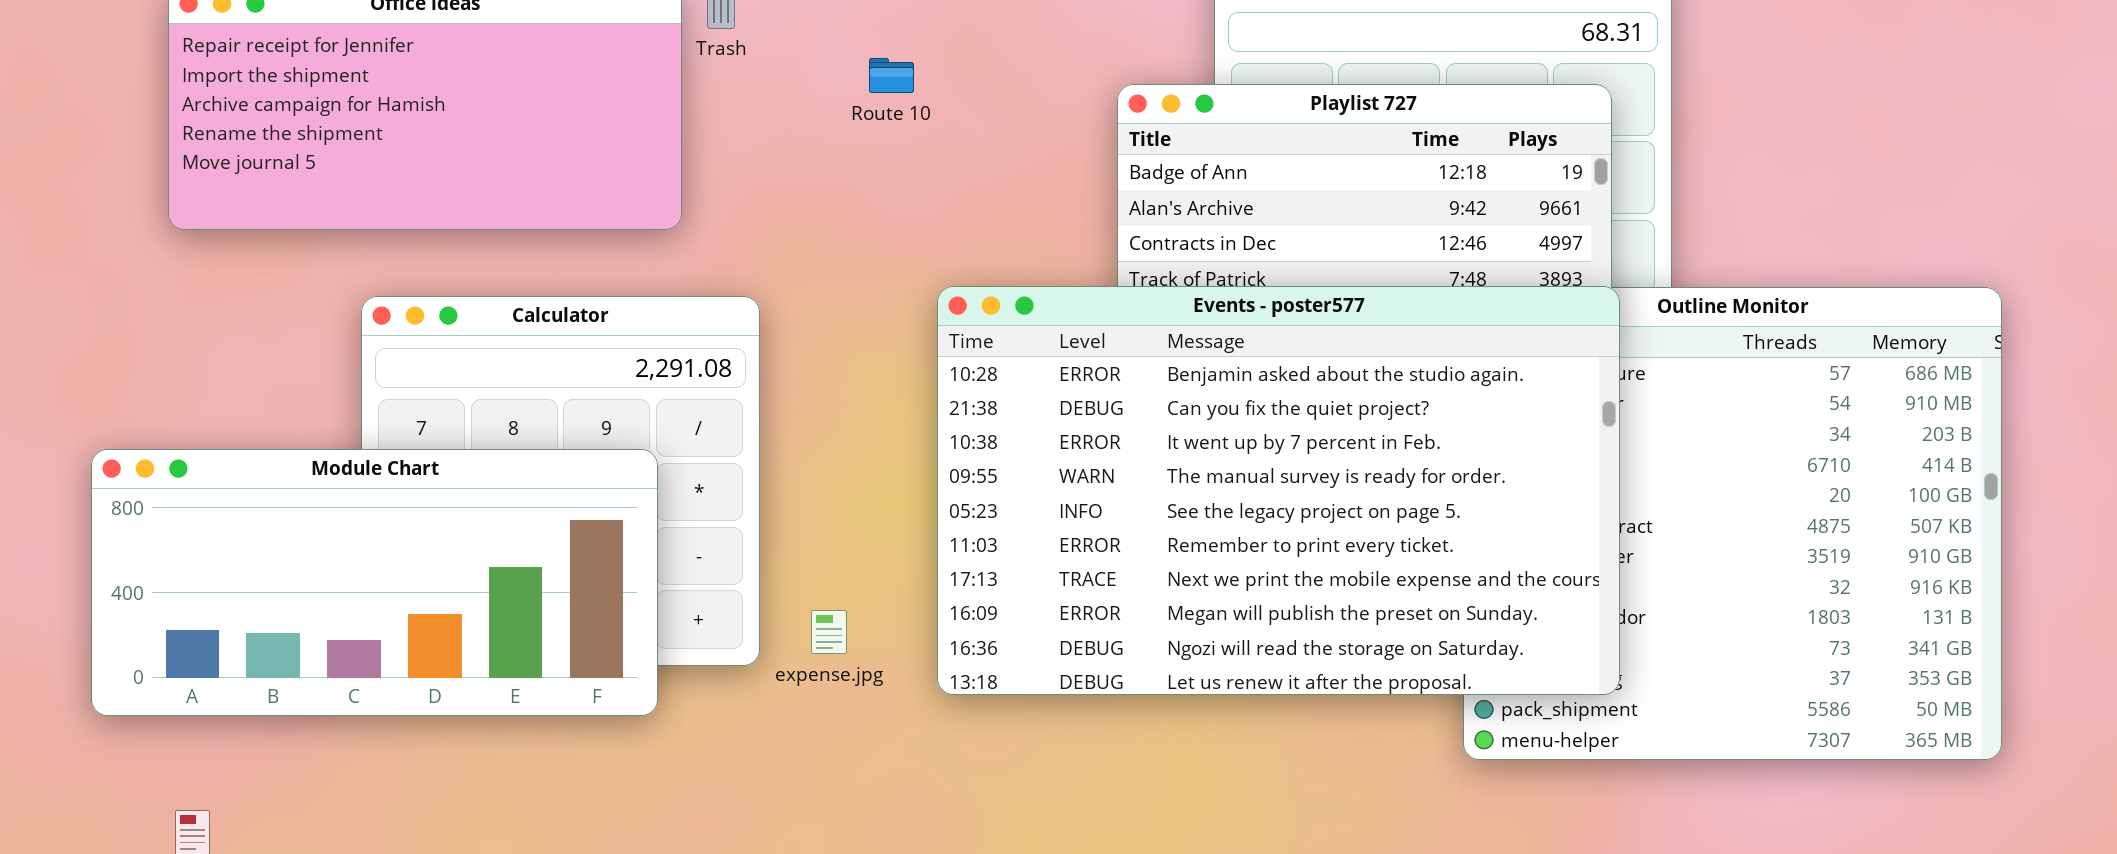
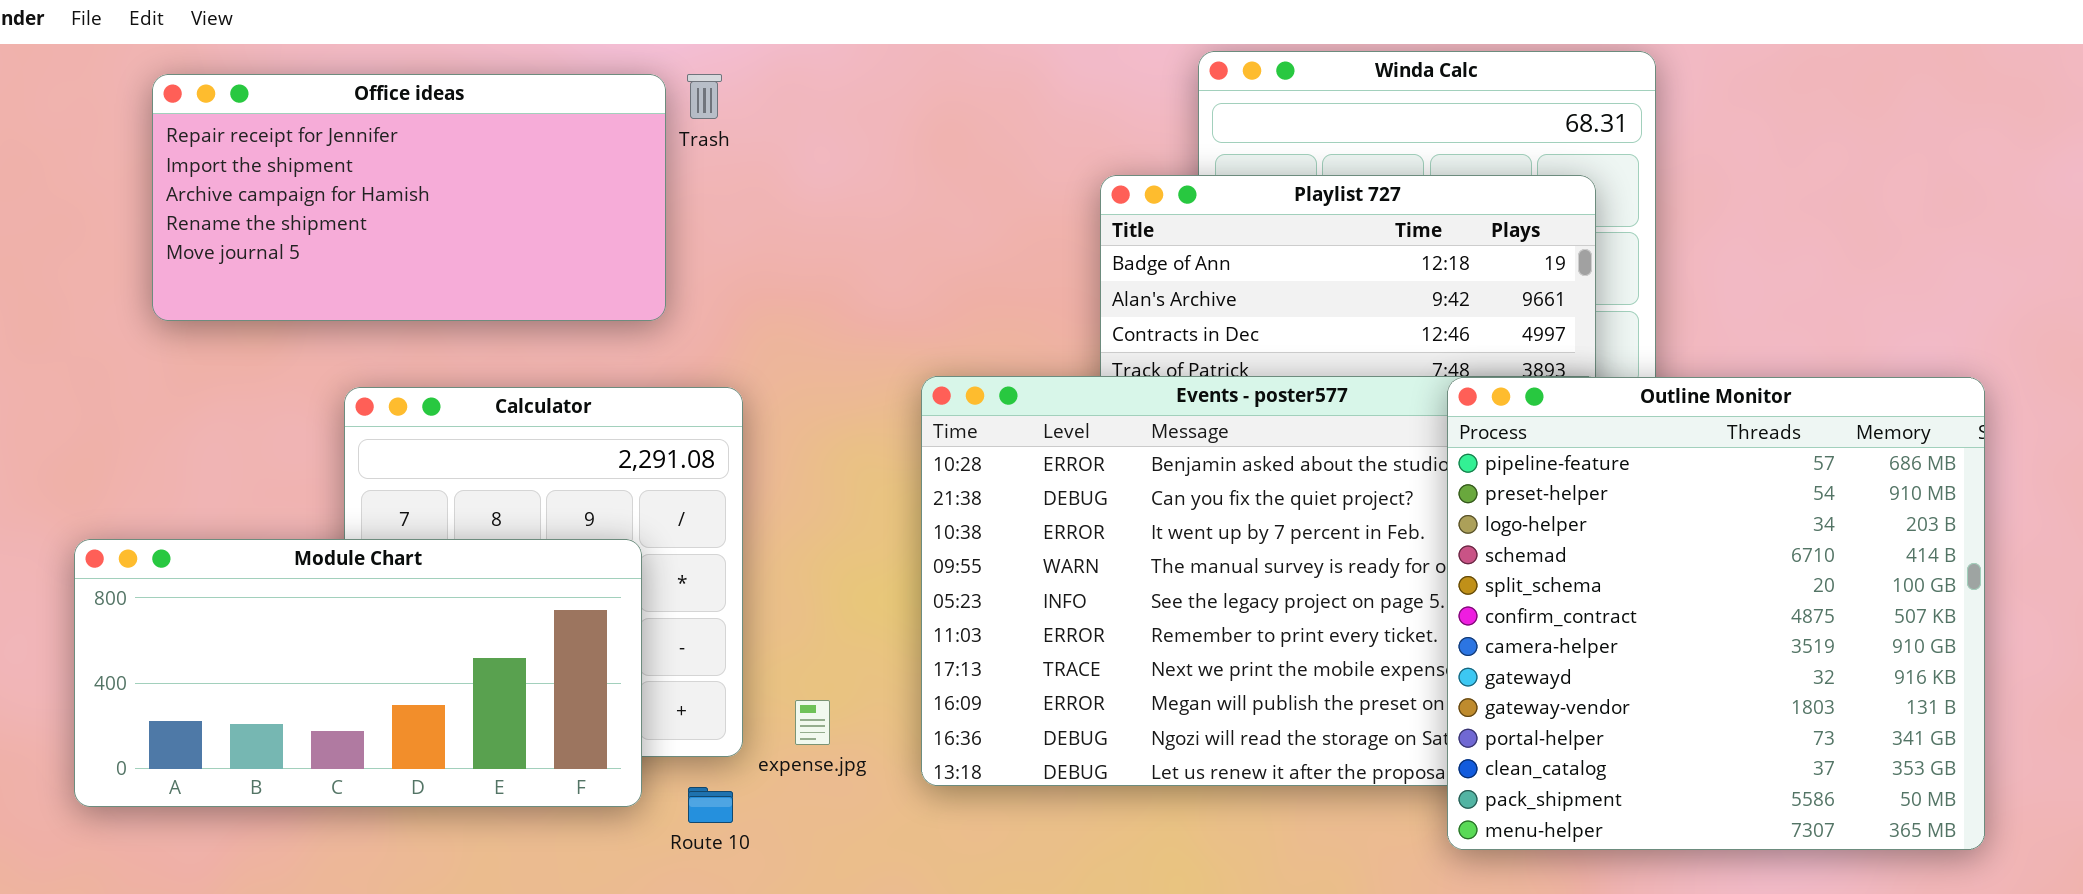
Route 10: [869,58,914,93] -> [688,787,733,823], moved
Outline Monitor: [1463,287,2002,760] -> [1447,377,1985,850], raised

